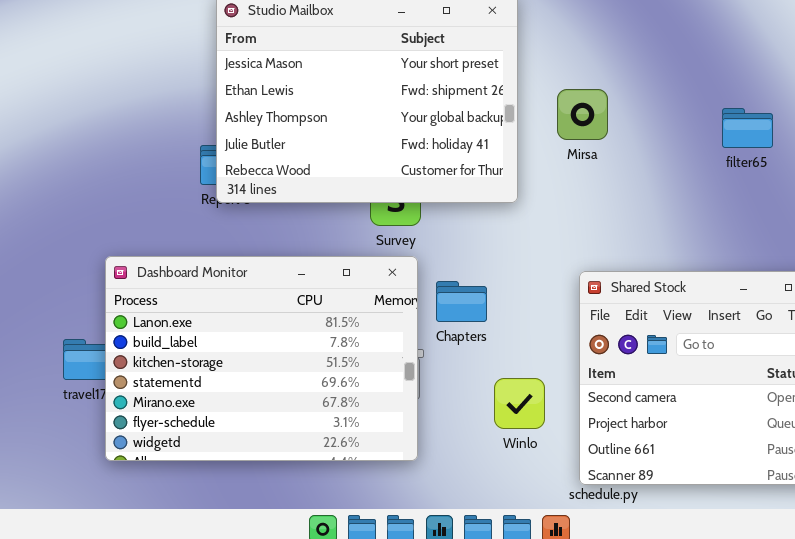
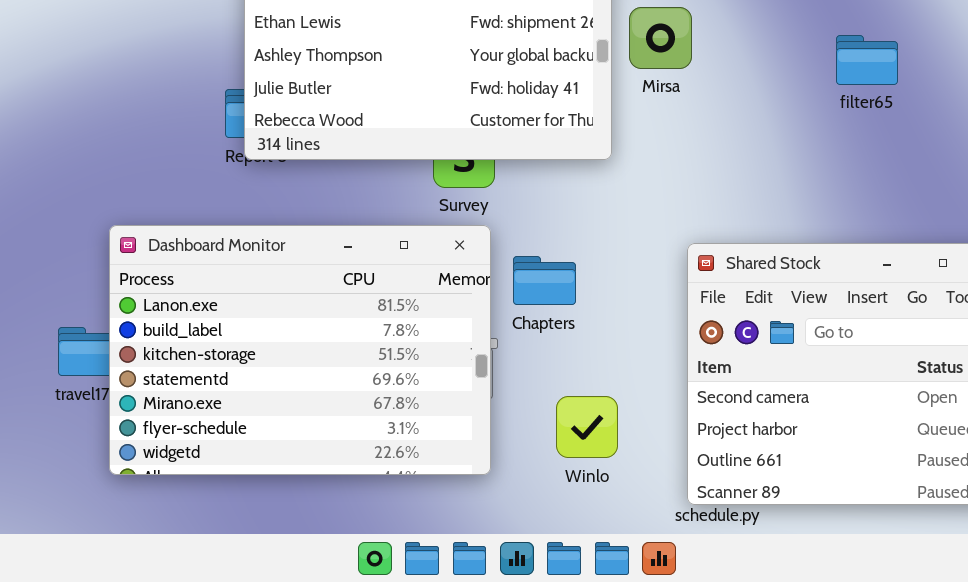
Mirsa: [557,89,608,140] -> [629,7,692,69], moved
filter65: [722,108,773,148] -> [836,35,898,85], moved
Winlo: [494,378,545,429] -> [556,396,618,458], moved

